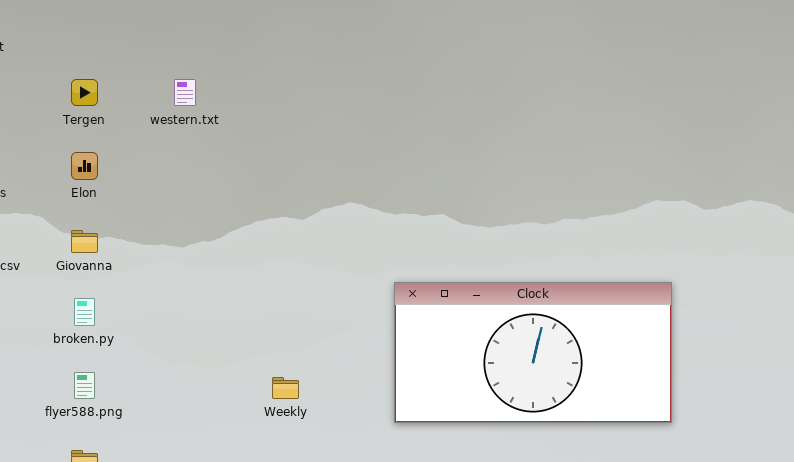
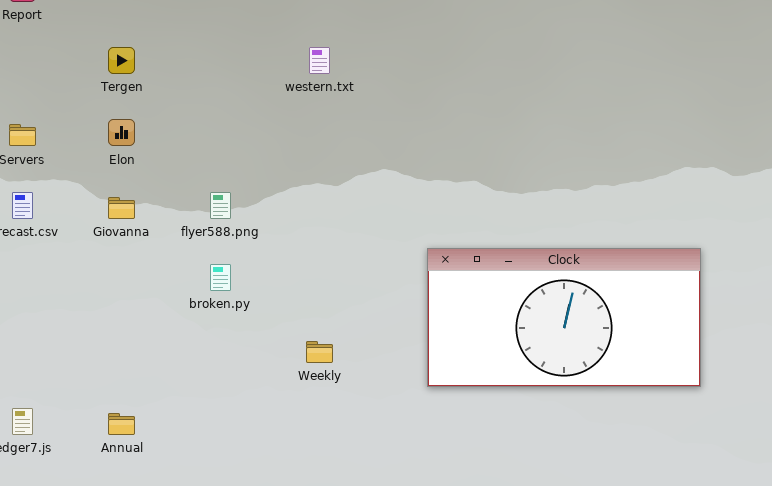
western.txt: [174,79,196,106] -> [309,47,330,74], moved
broken.py: [74,298,95,326] -> [210,264,231,291], moved
flyer588.png: [74,372,95,399] -> [210,192,231,219], moved

